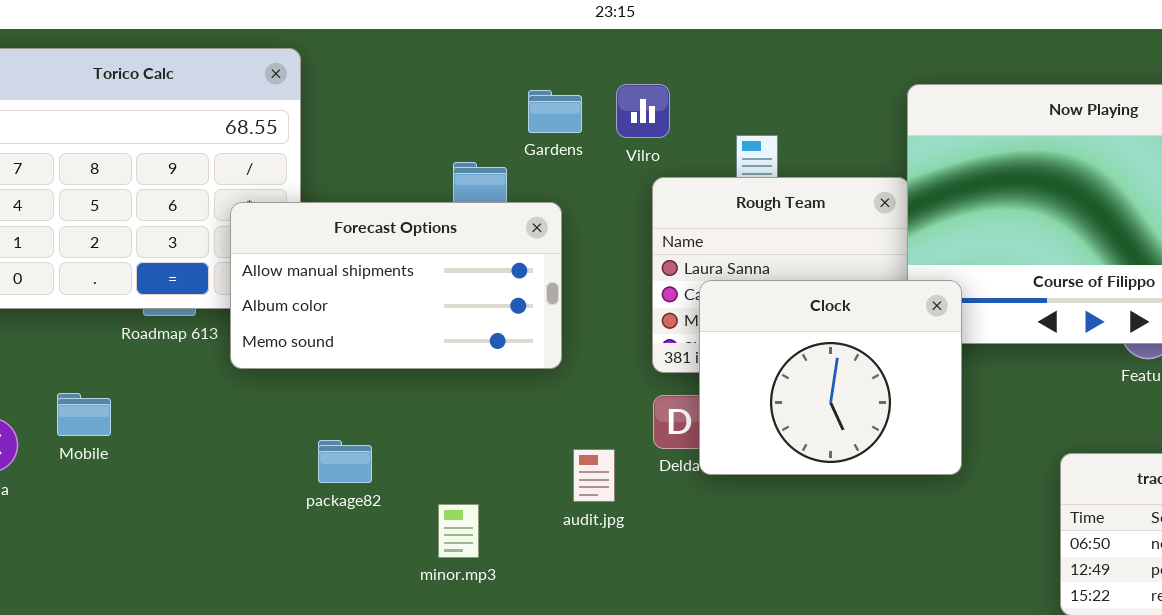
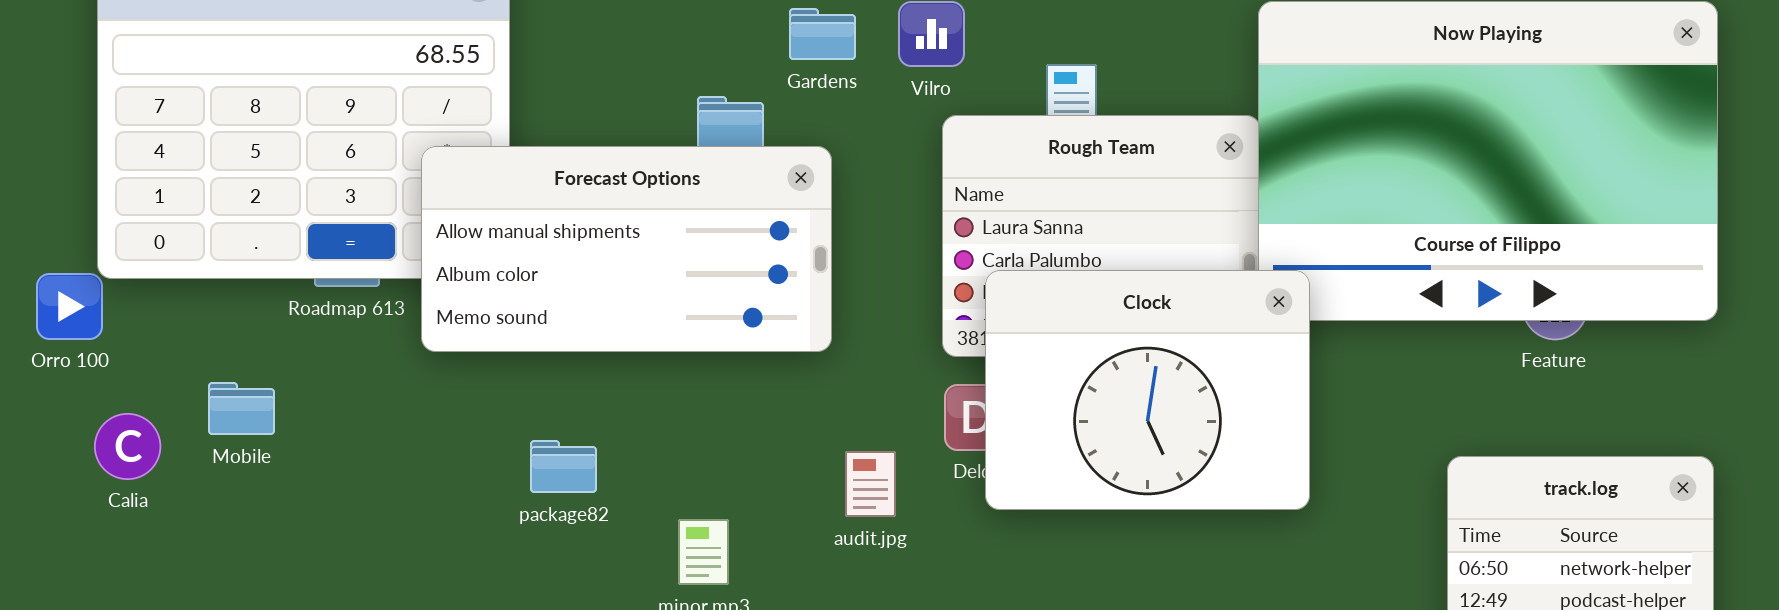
Clock: [699,280,962,475] -> [985,270,1310,510], moved

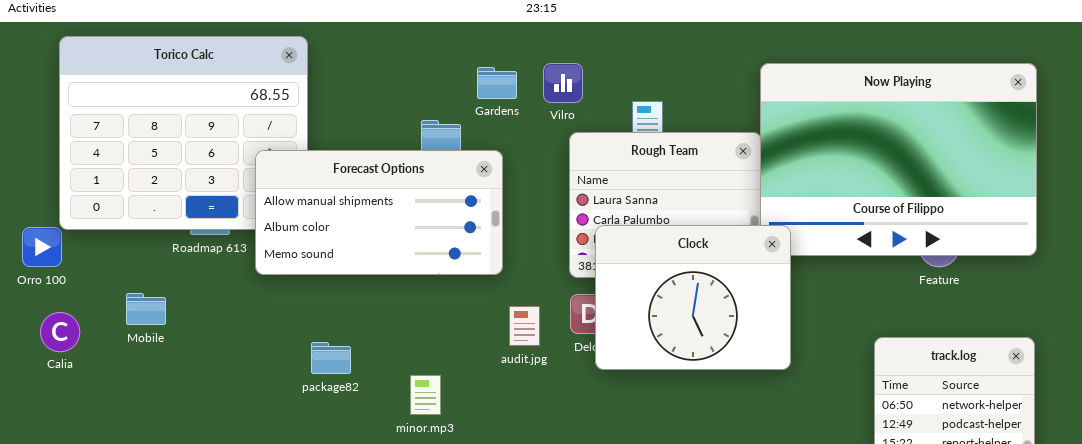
Calia: [94,413,161,480] -> [40,312,80,352], moved
package82: [530,440,597,493] -> [311,342,351,374], moved
audit.jpg: [845,451,896,517] -> [509,306,540,346], moved

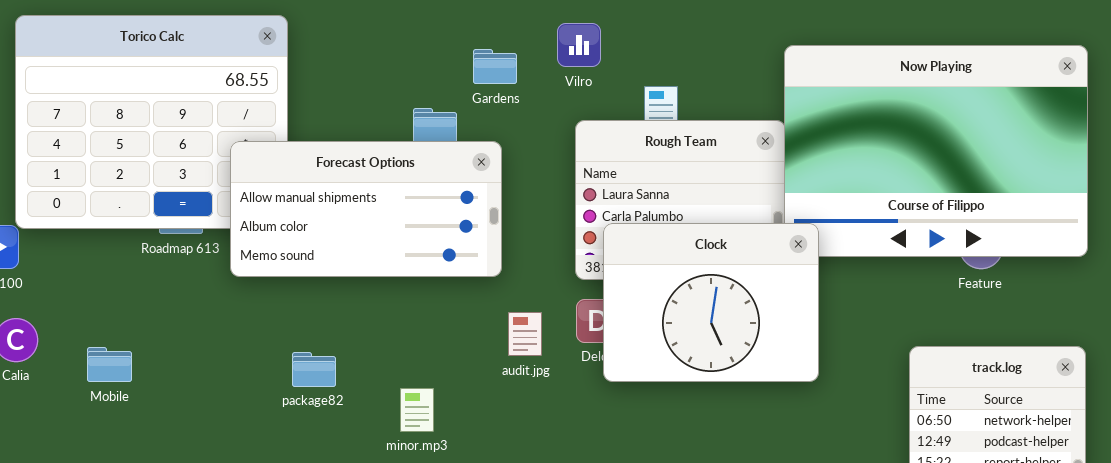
Vilro: [543,63,583,103] -> [557,23,601,67], moved
Mobile: [126,293,166,325] -> [87,347,132,382], moved

